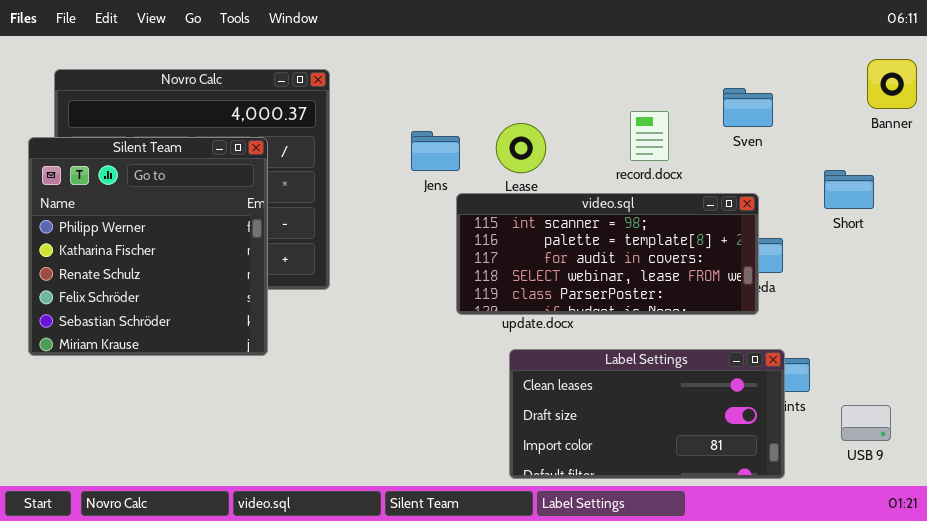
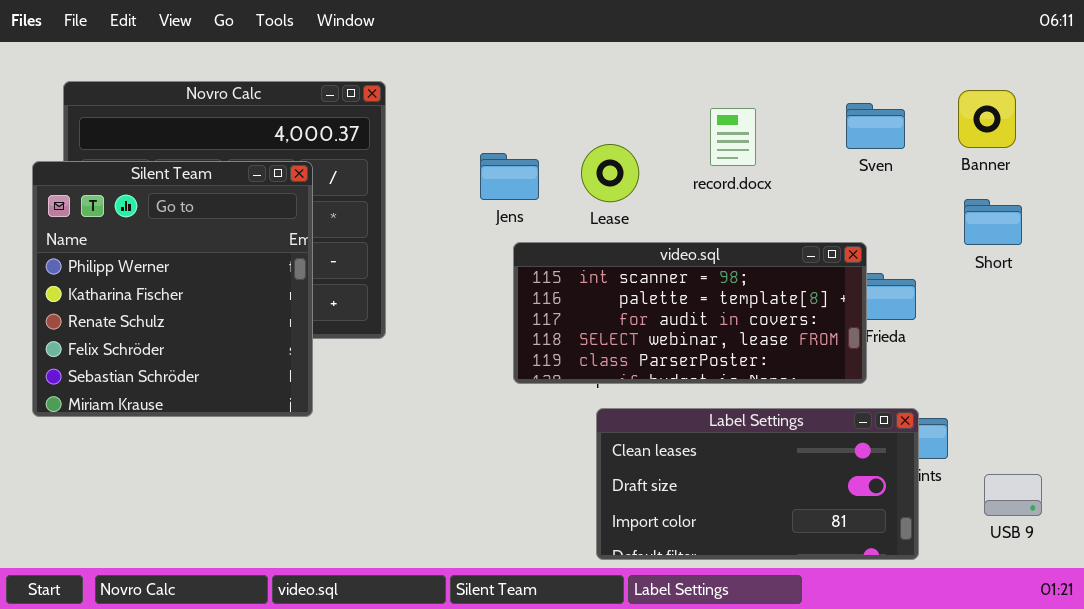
Banner: [867,59,917,109] -> [958,90,1016,148], moved
record.docx: [630,111,669,161] -> [710,108,756,166], moved
video.sql: [456,193,759,315] -> [513,242,867,384], moved

